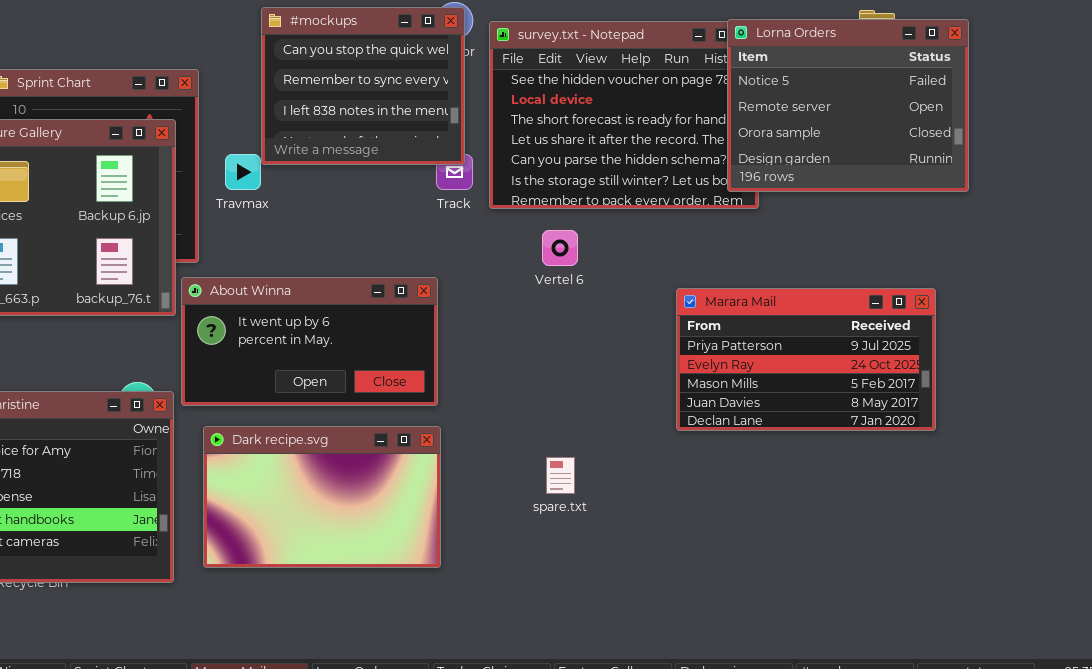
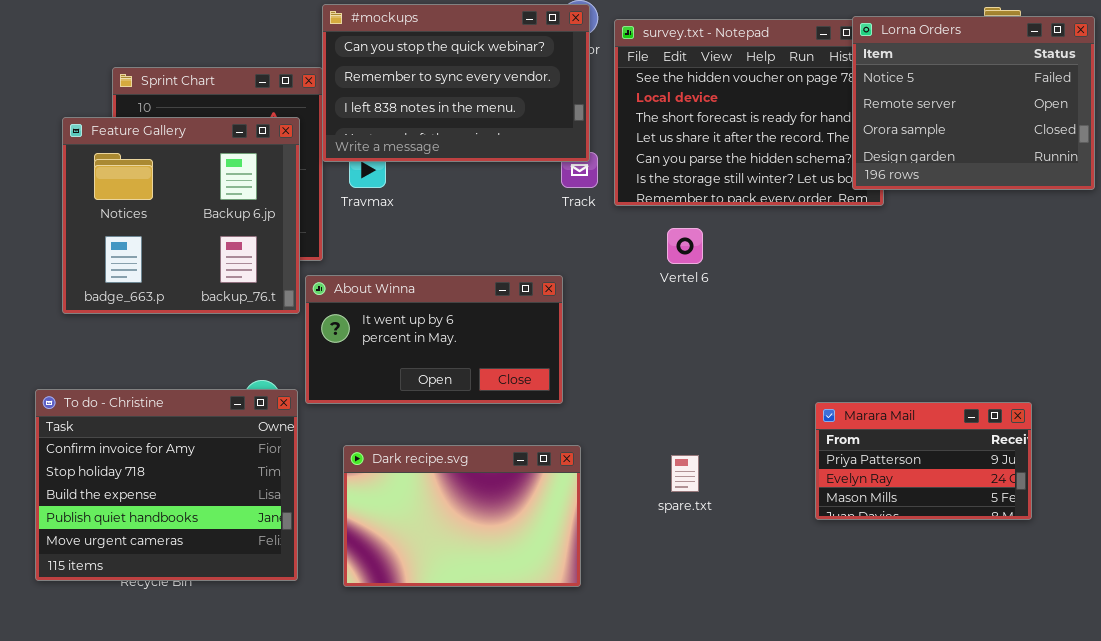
#mockups: [261,7,465,165] -> [322,4,590,162], resized
Marara Mail: [676,288,936,431] -> [815,402,1032,520], moved, resized
Dark recipe.svg: [203,426,441,568] -> [343,445,581,587], moved

